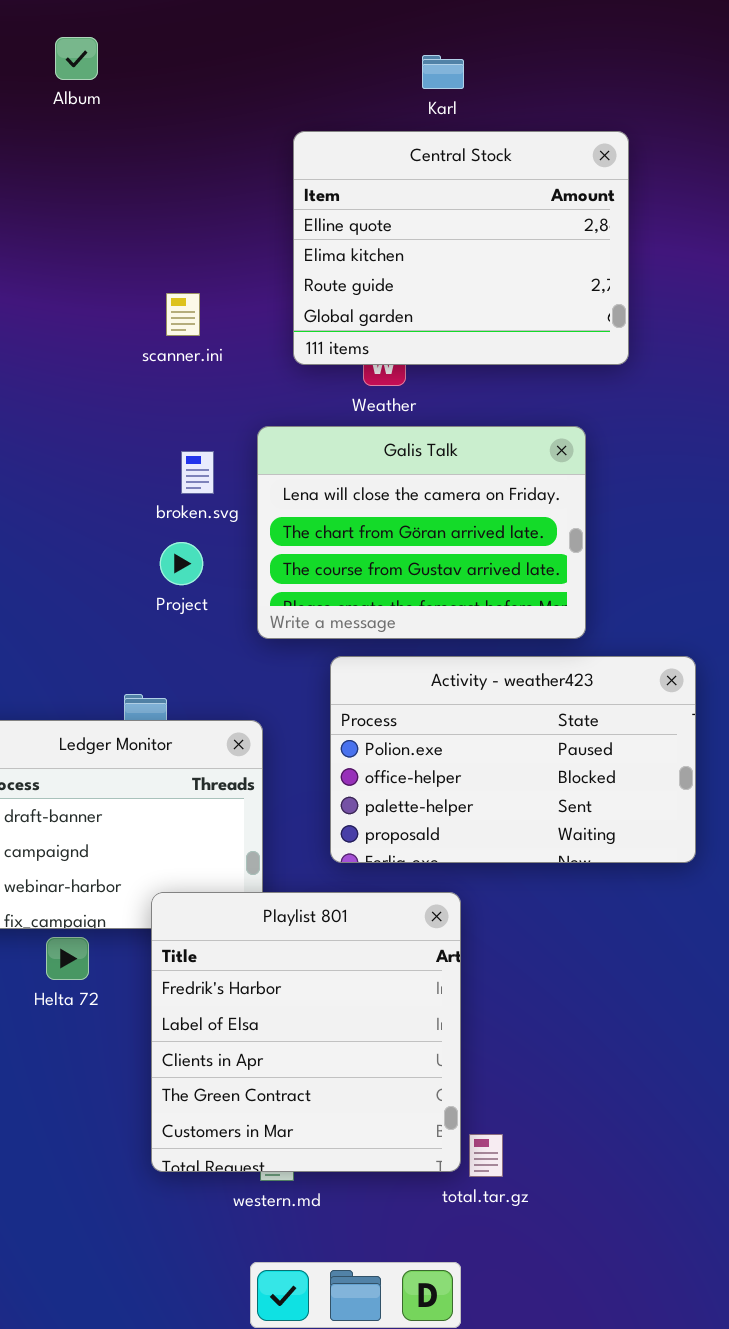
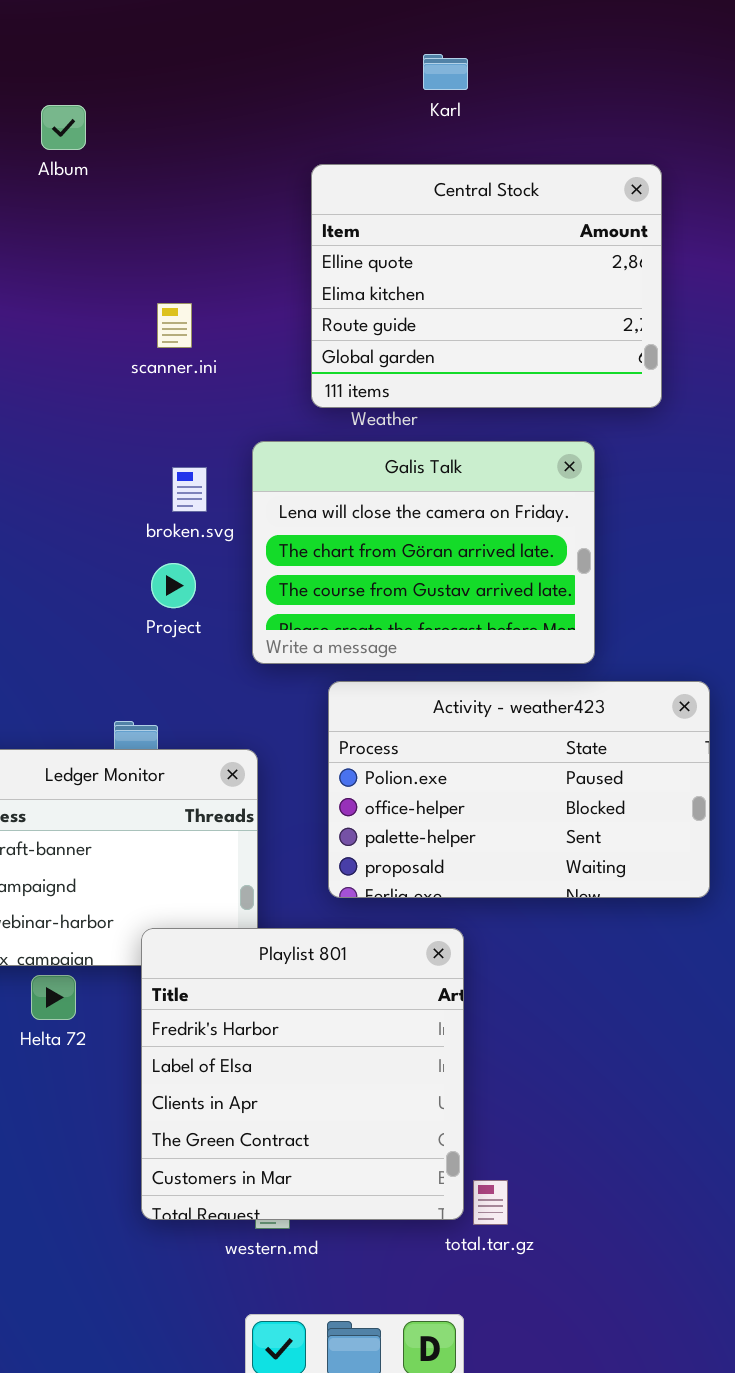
Album: [55,37,98,80] -> [41,105,86,150], moved
Central Stock: [293,131,629,365] -> [311,164,662,408], moved

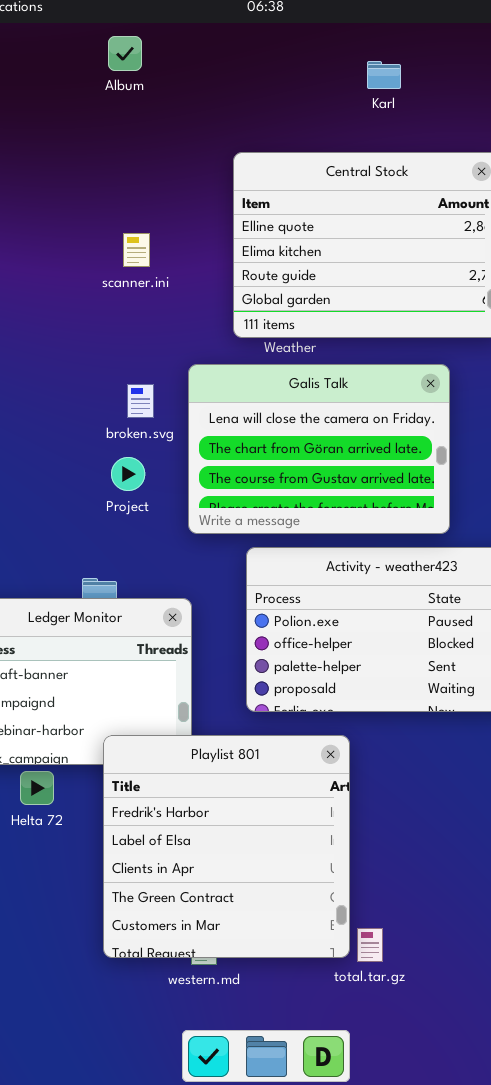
Karl: [423,54,468,90] -> [367,61,401,89], moved
Album: [41,105,86,150] -> [108,36,142,71], moved
scanner.ini: [157,303,192,348] -> [123,233,150,267], moved

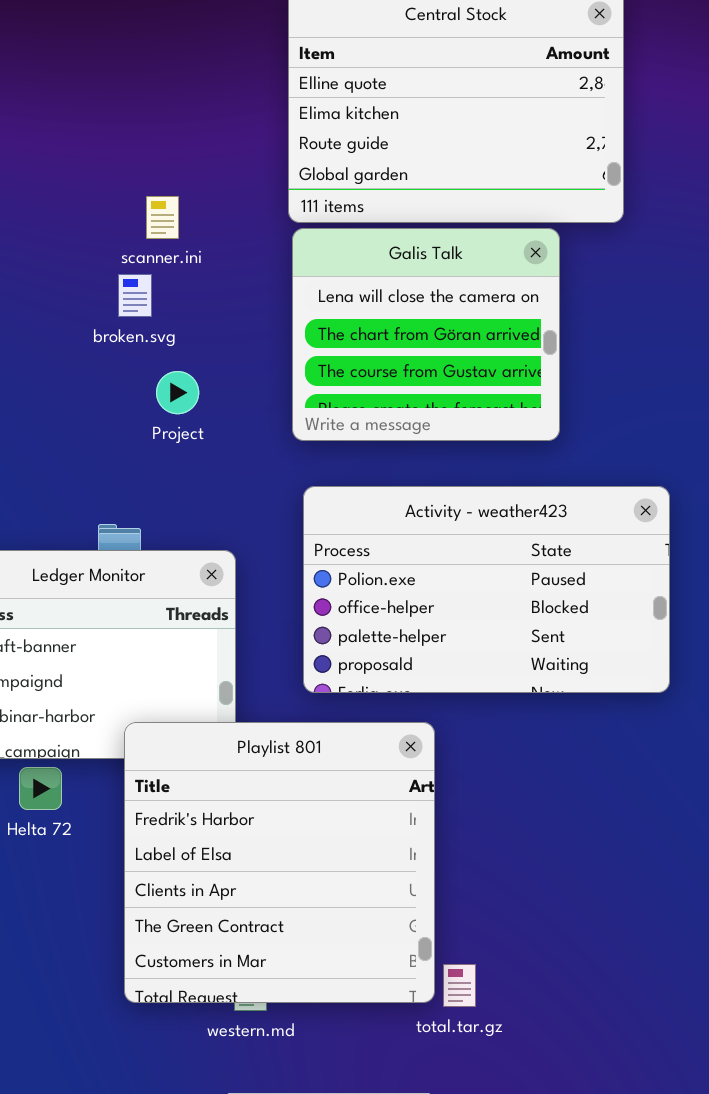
scanner.ini: [123,233,150,267] -> [146,196,179,239], moved
Galis Talk: [188,364,450,534] -> [292,228,560,441], moved, resized
broken.svg: [127,384,154,418] -> [118,274,152,317], moved
Project: [111,457,145,491] -> [156,371,199,414], moved

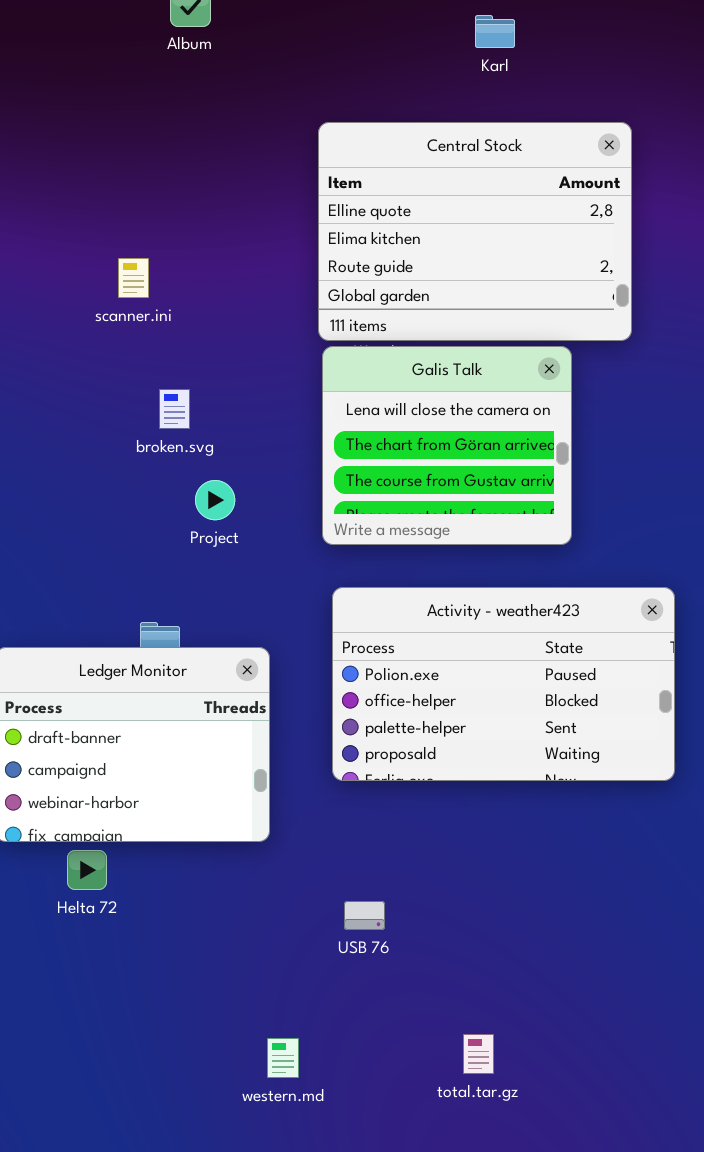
scanner.ini: [146,196,179,239] -> [118,258,149,298], moved
Playlist 801: [124,722,435,1003] -> none, closed

